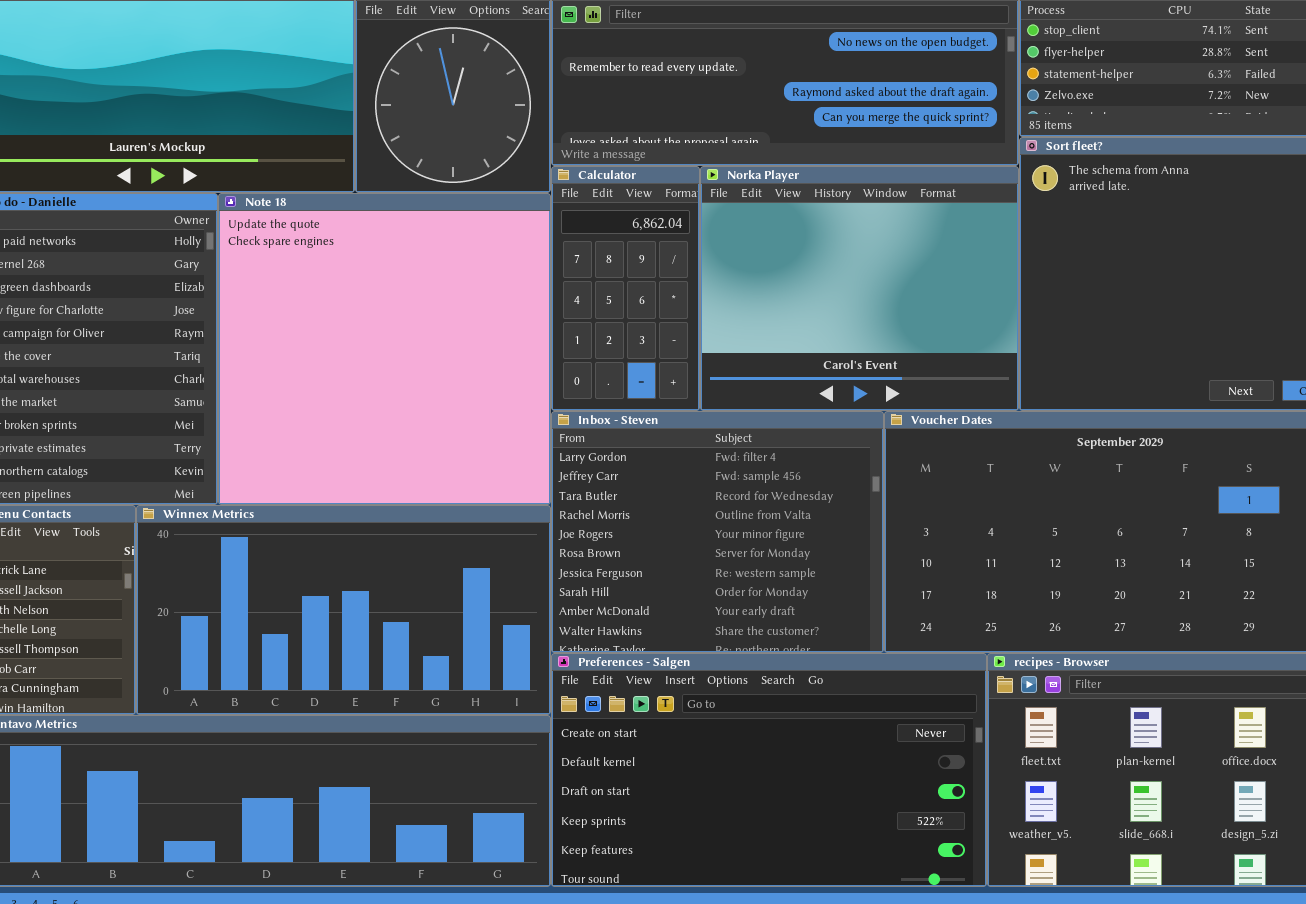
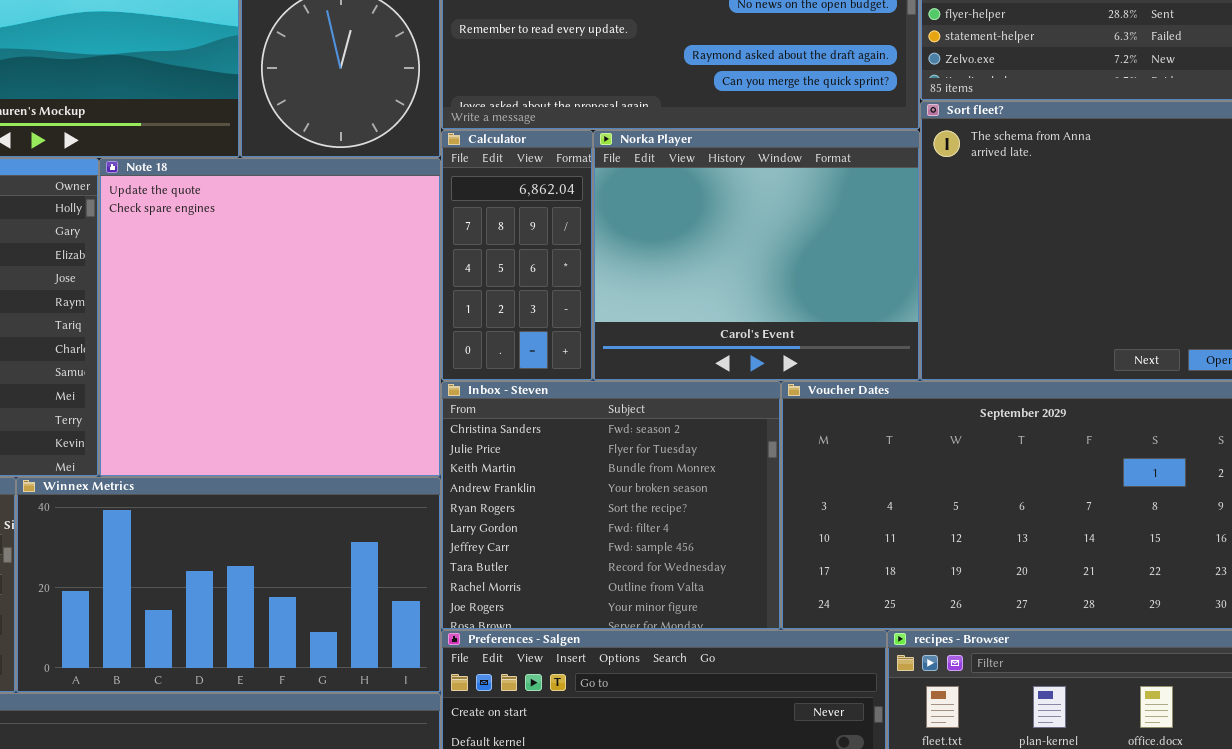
Inbox - Steven: [551,411,884,653] -> [441,381,781,630], scrolled up 5 rows

